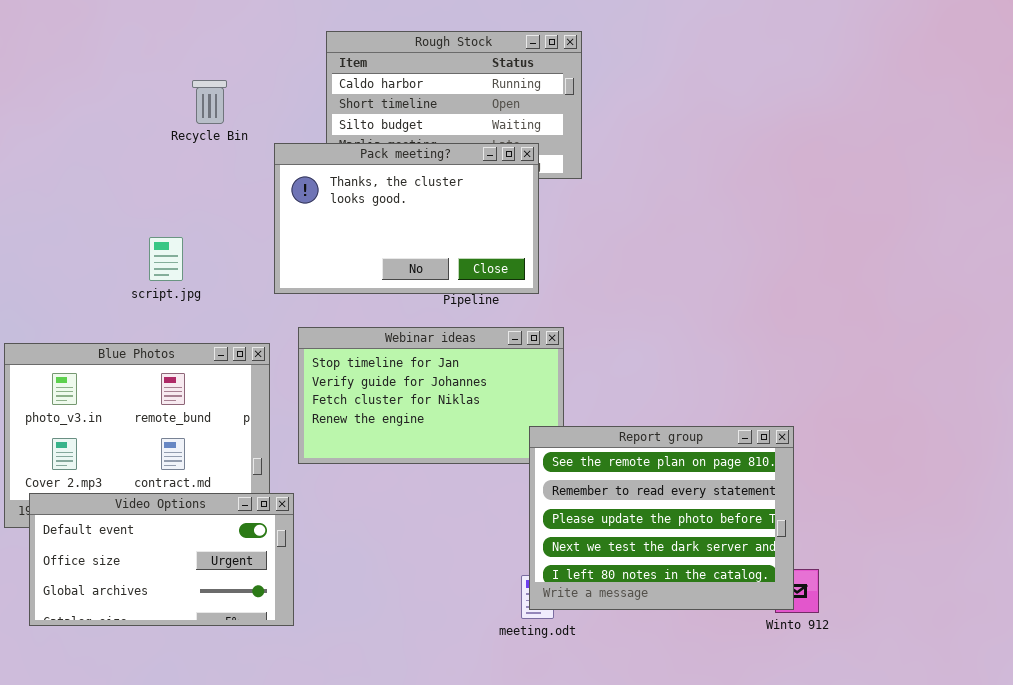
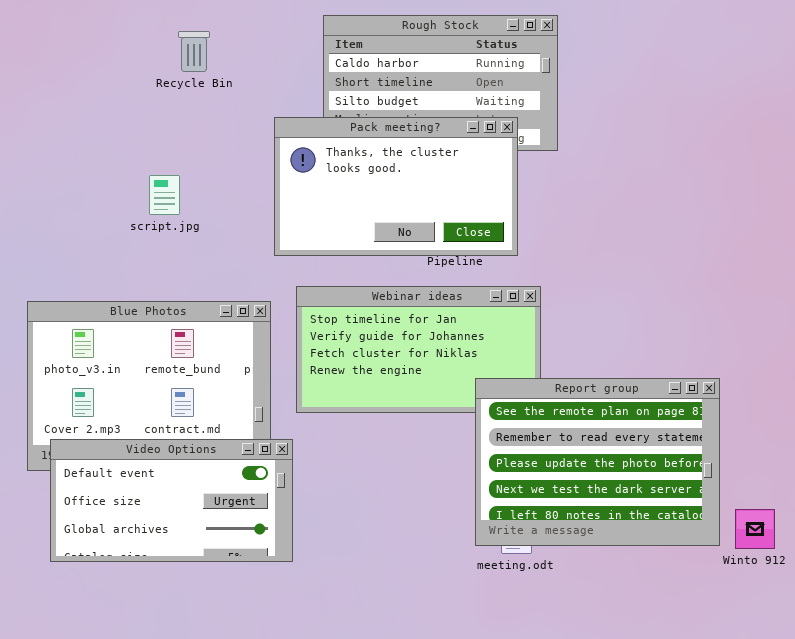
Recycle Bin: [192,80,227,124] -> [178,31,210,72], moved
script.jpg: [149,237,183,281] -> [149,175,180,215], moved
Report group: [529,426,794,610] -> [475,378,720,546], moved

